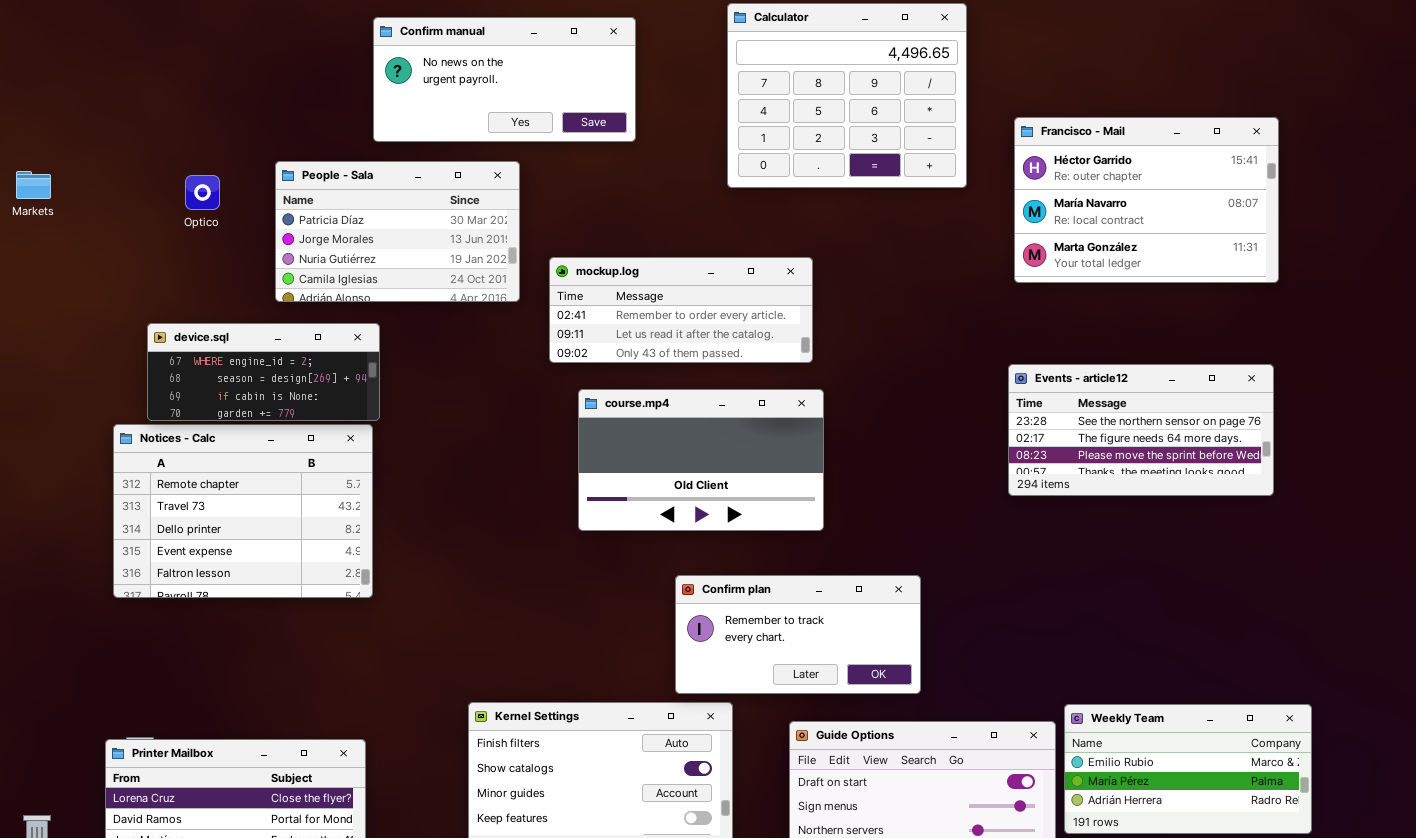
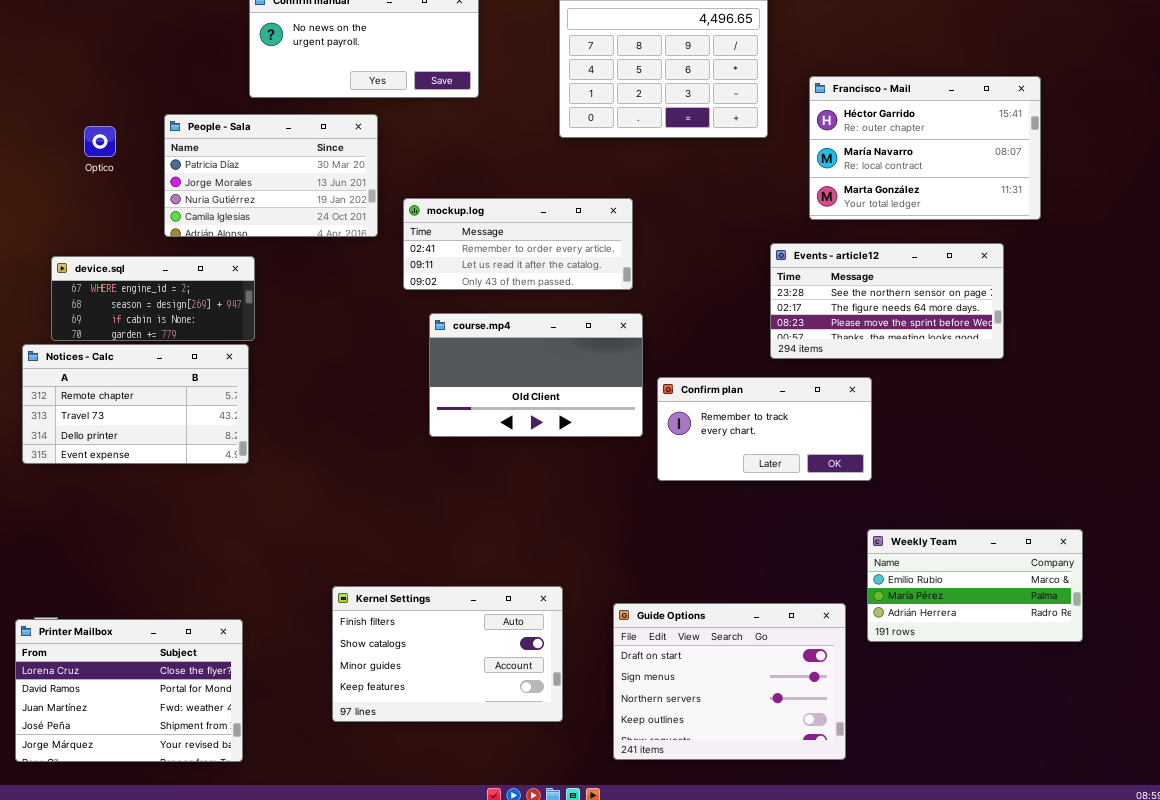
Events - article12: [1008,364,1274,496] -> [770,243,1004,359], moved
Notices - Calc: [113,424,373,598] -> [22,344,249,464], resized
Confirm plan: [675,575,921,694] -> [657,377,872,481], moved
Weekly Team: [1064,704,1312,834] -> [867,529,1083,642], moved

